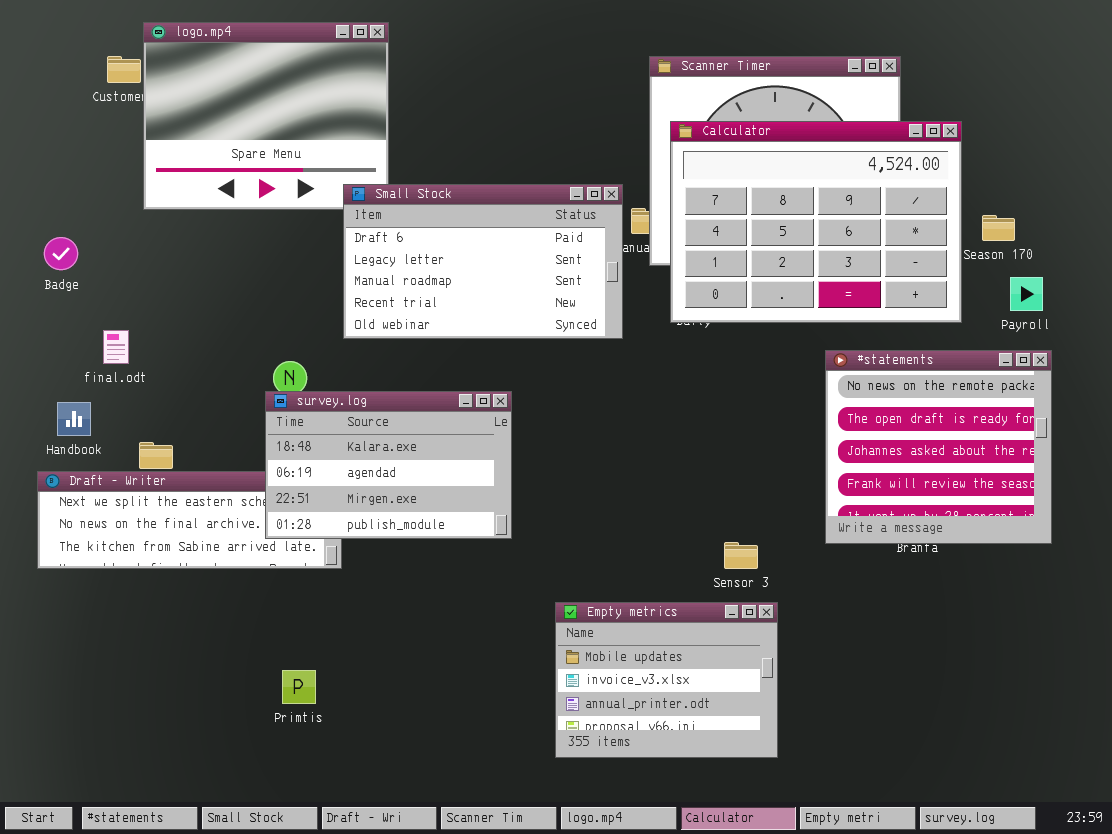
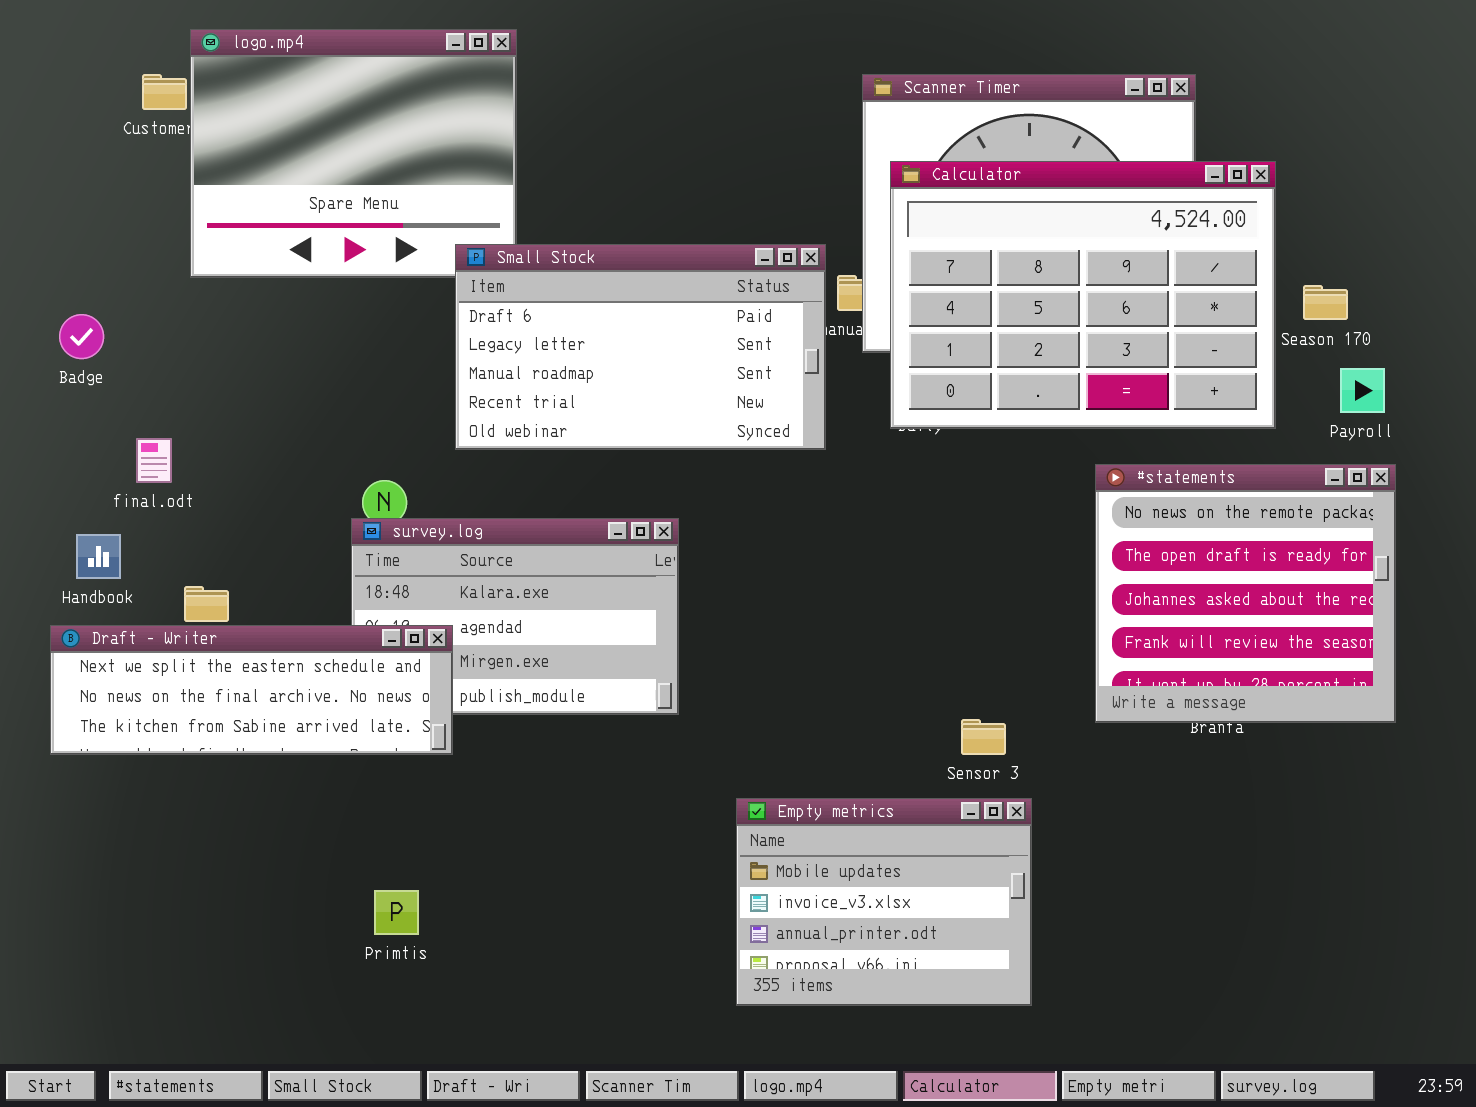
Draft - Writer: [37,471,342,569] -> [50,625,453,755], raised

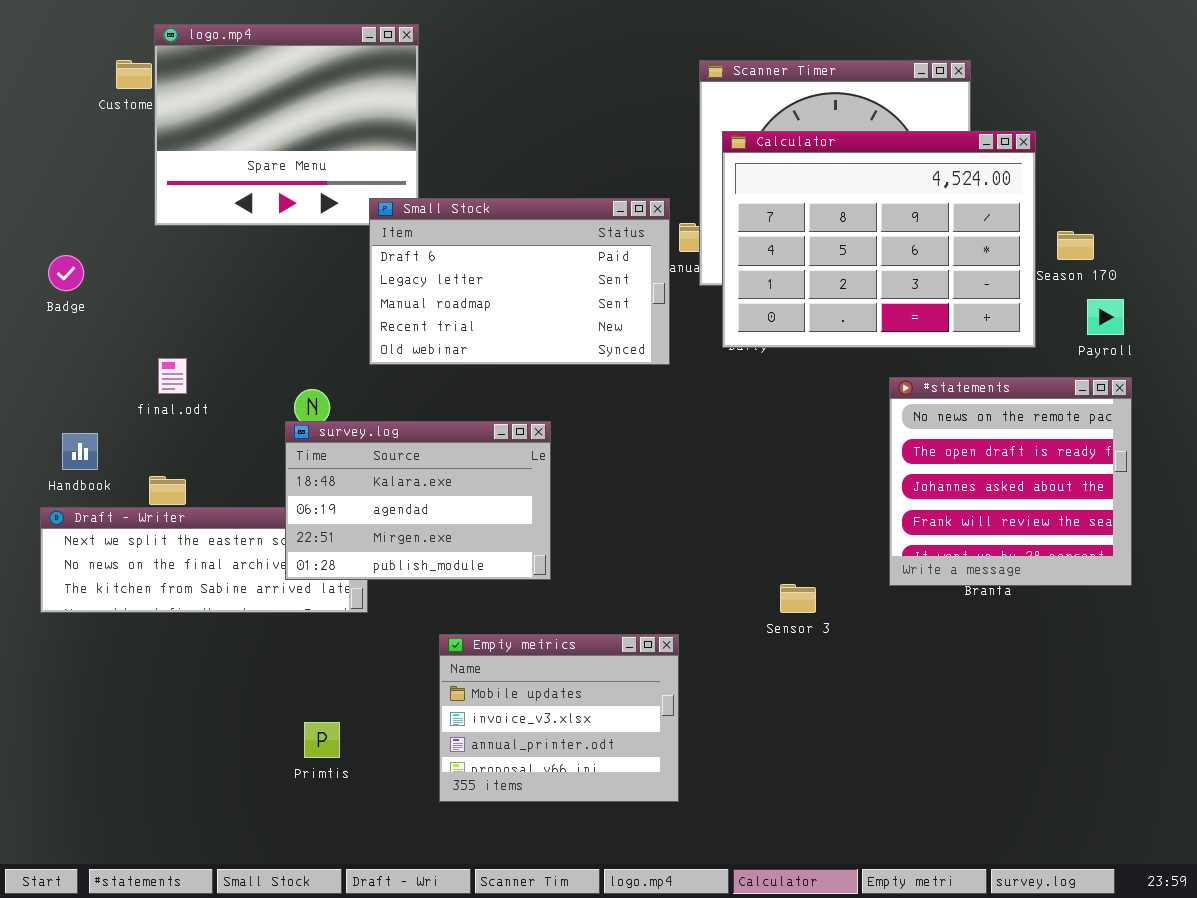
final.odt: [136,438,172,483] -> [158,358,187,394], moved
survey.log: [351,518,679,715] -> [285,421,551,580], raised
Empty metrics: [736,798,1032,1006] -> [439,634,679,802], moved

